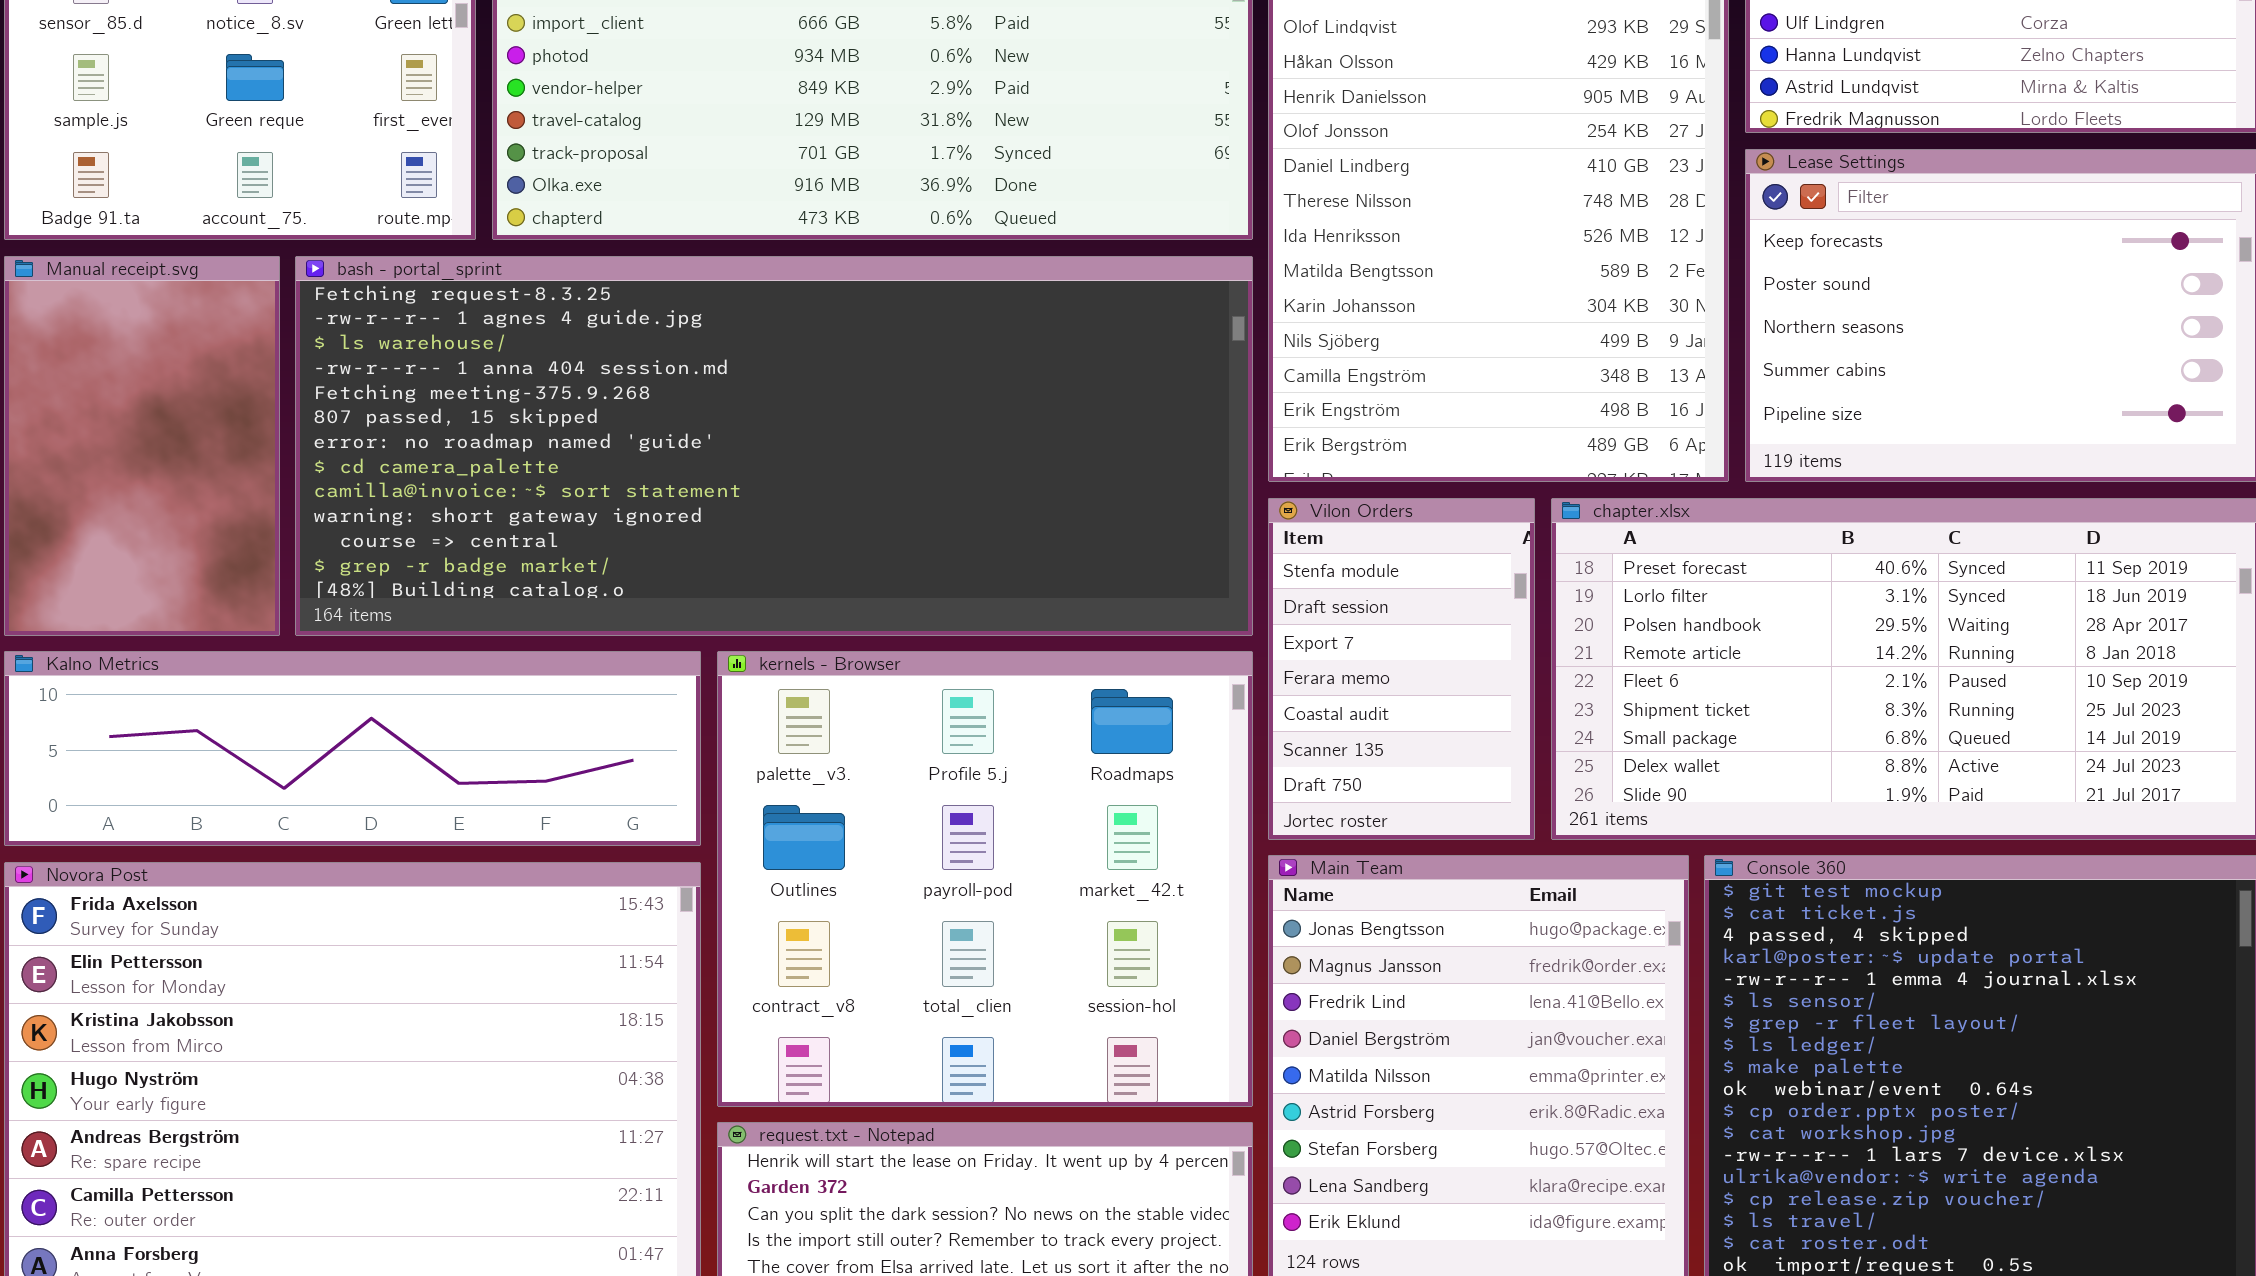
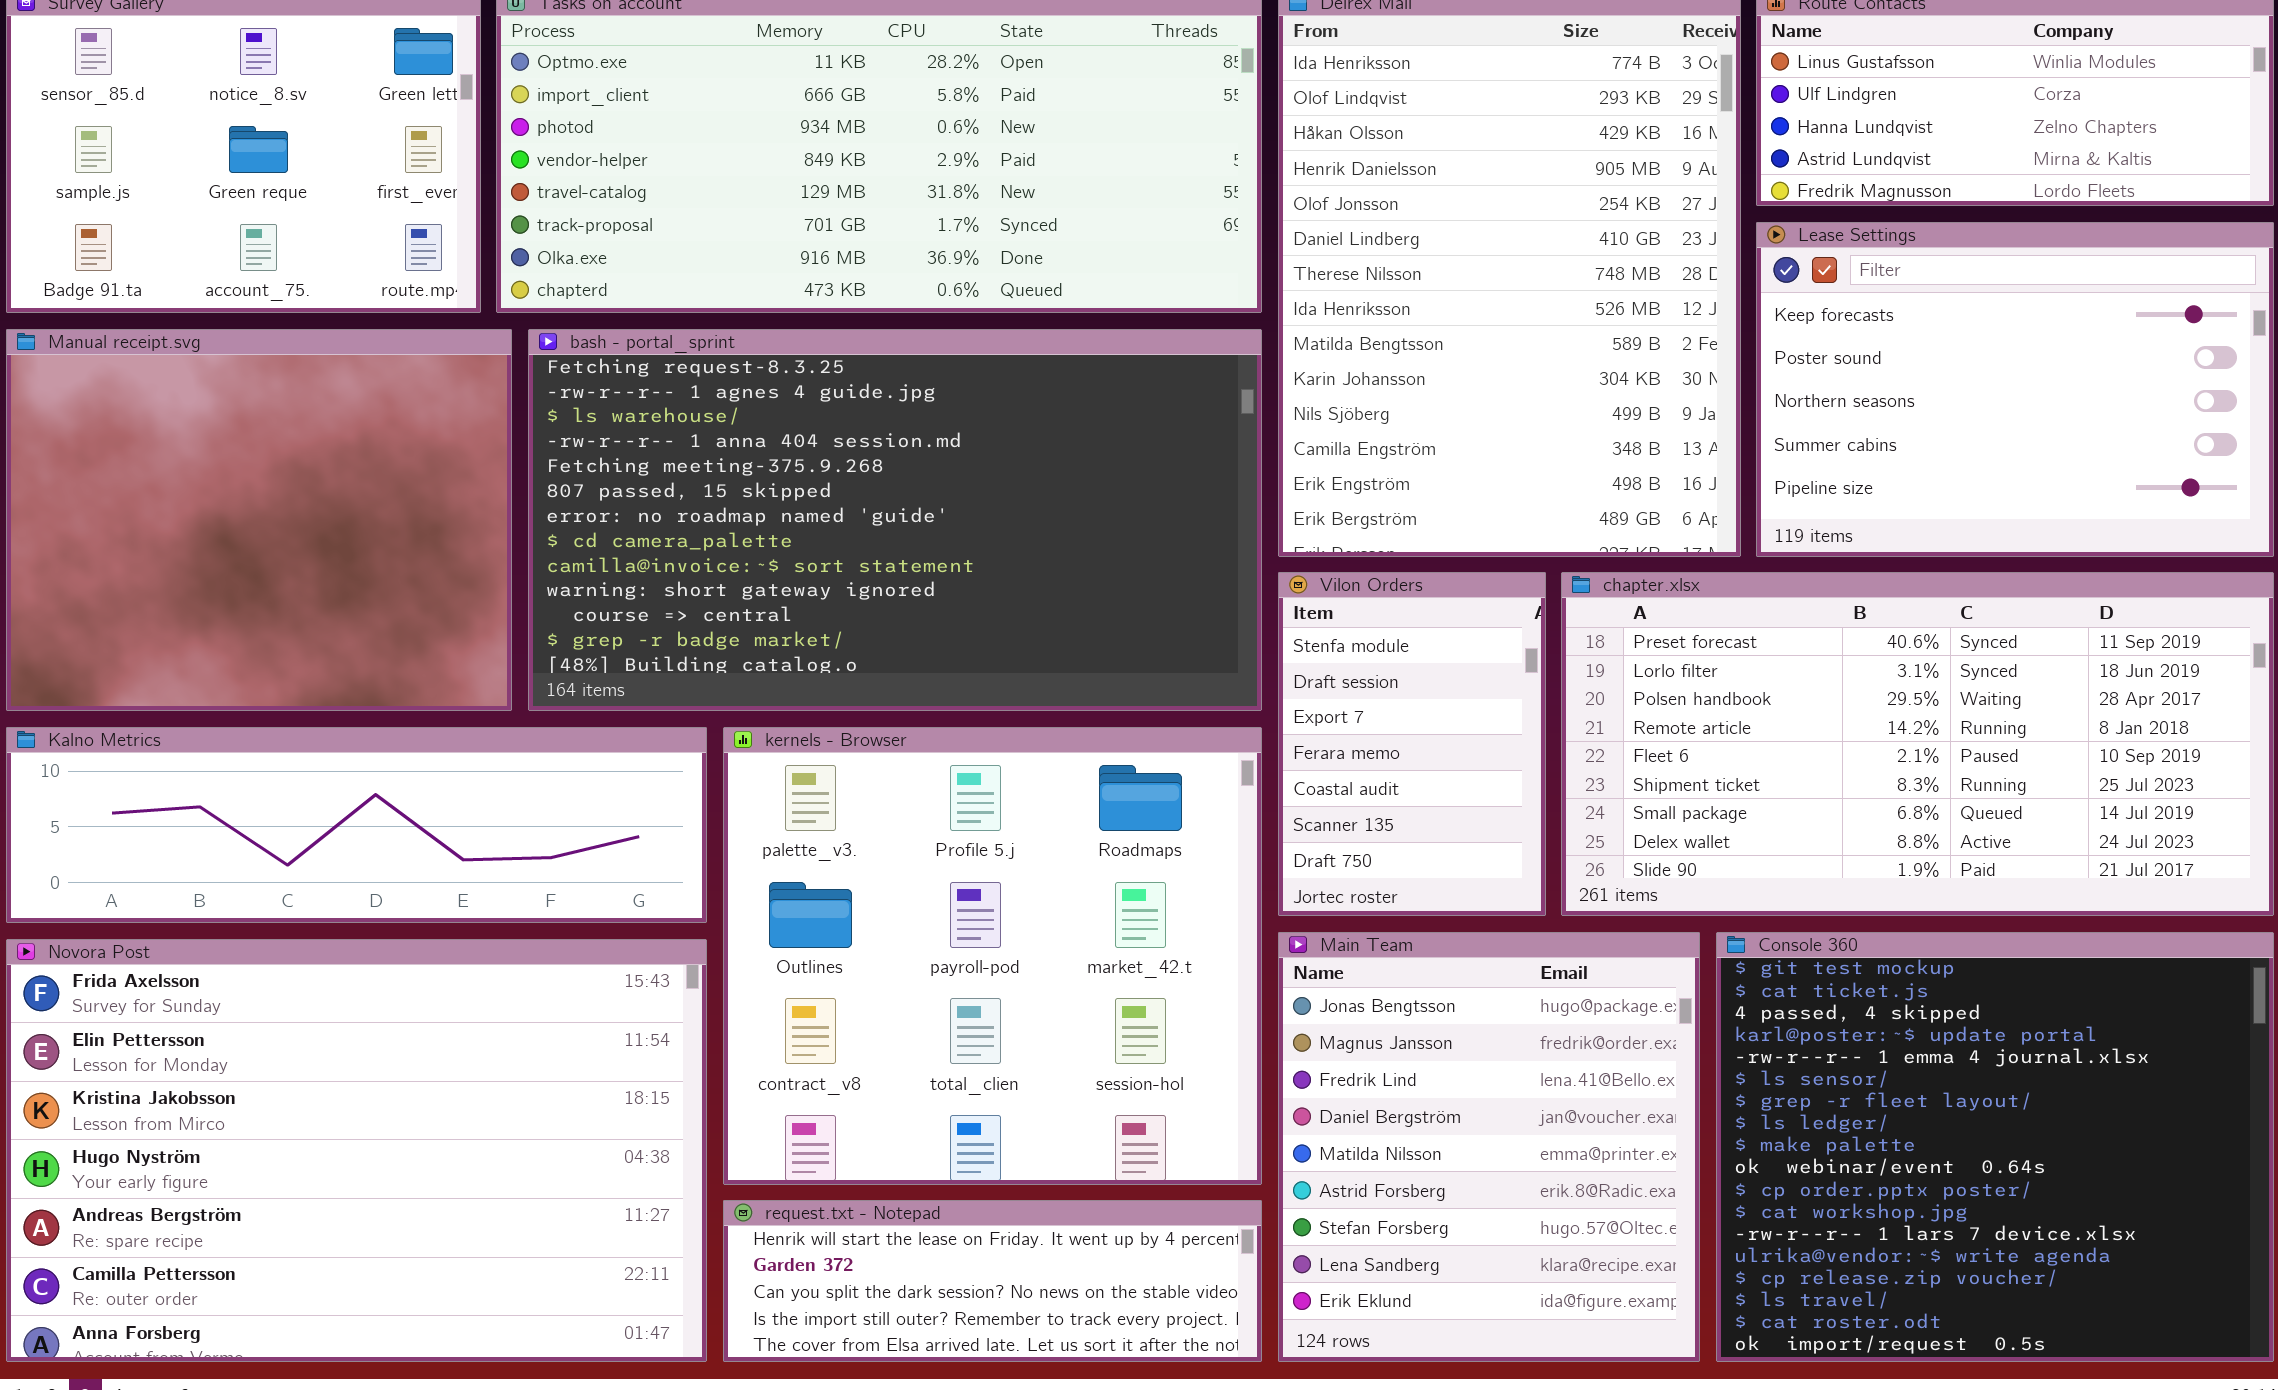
Manual receipt.svg: [4,256,280,636] -> [6,329,512,711], resized
bash - portal_sprint: [295,256,1253,636] -> [528,329,1262,711], resized

